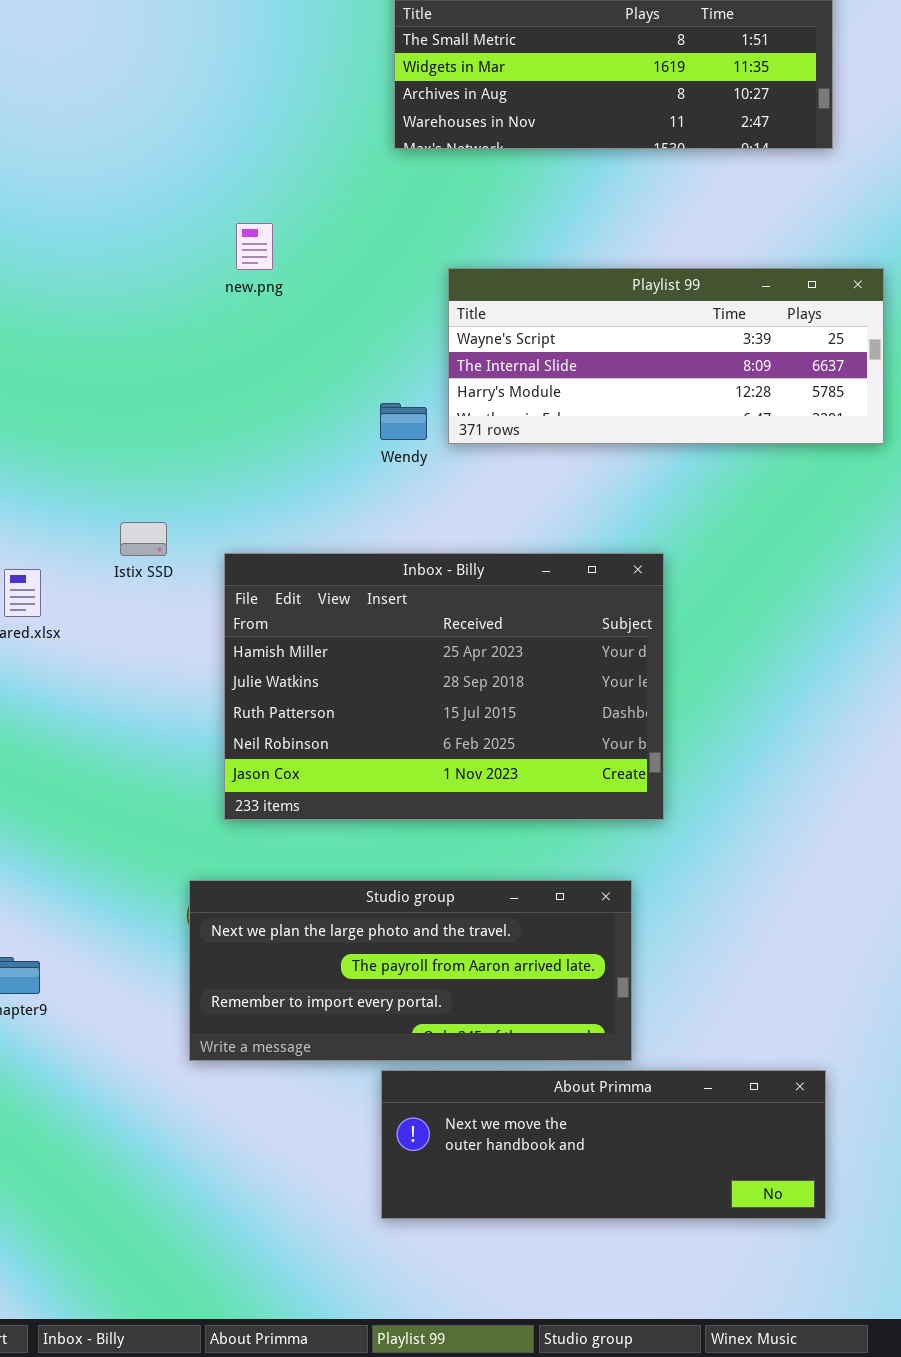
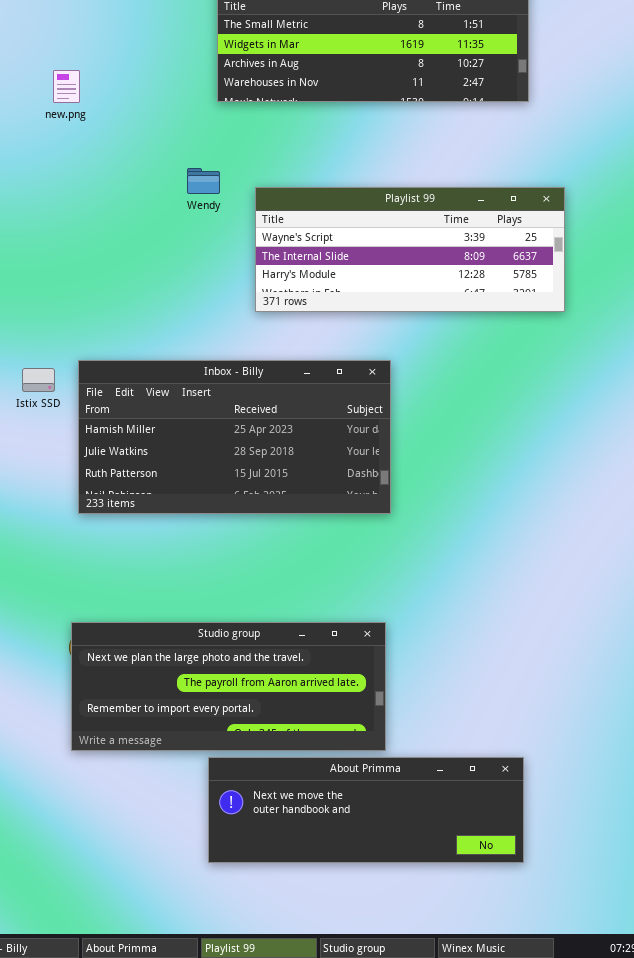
new.png: [236,223,273,270] -> [53,70,80,103], moved
Wendy: [380,403,427,440] -> [187,168,220,194], moved
Inbox - Billy: [224,553,664,820] -> [78,360,391,514], moved, resized

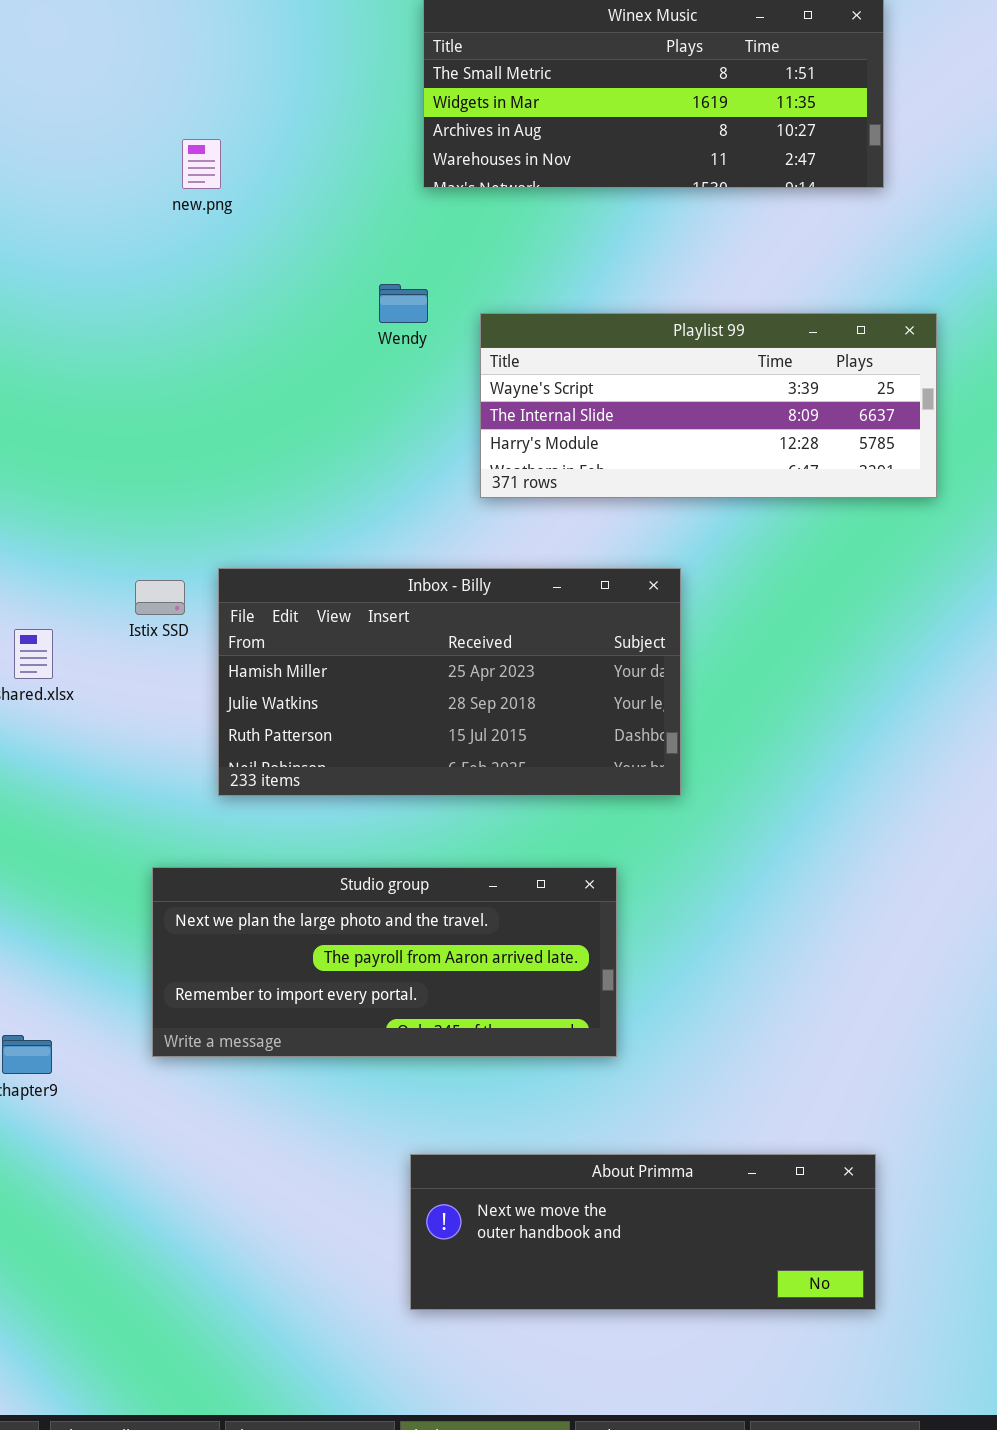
Studio group: [71,622,386,751] -> [152,867,617,1057], moved

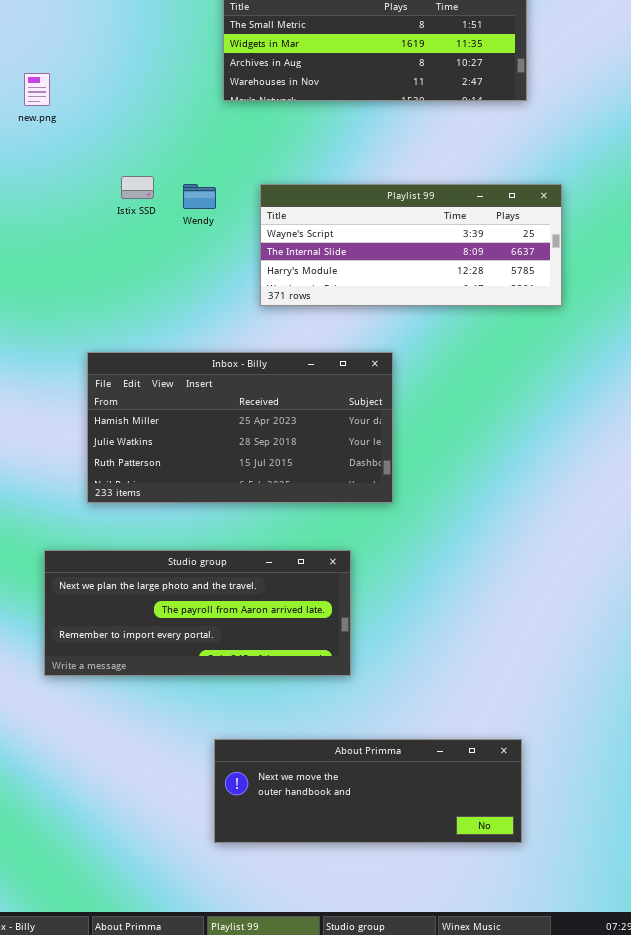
new.png: [182,139,221,189] -> [24,73,50,106], moved
Wendy: [379,284,428,323] -> [183,184,216,209], moved
Istix SSD: [135,580,185,615] -> [121,176,154,199], moved

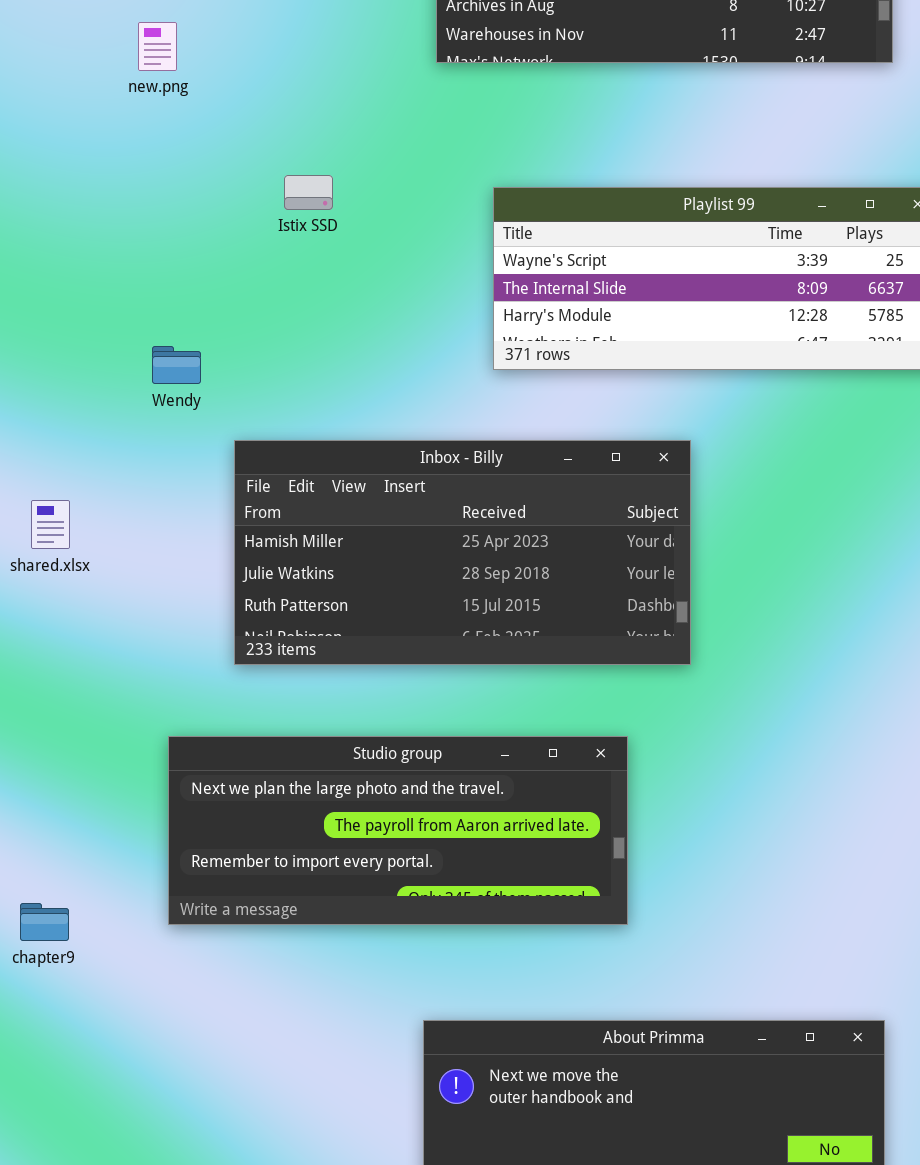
Wendy: [183,184,216,209] -> [152,346,201,384], moved

